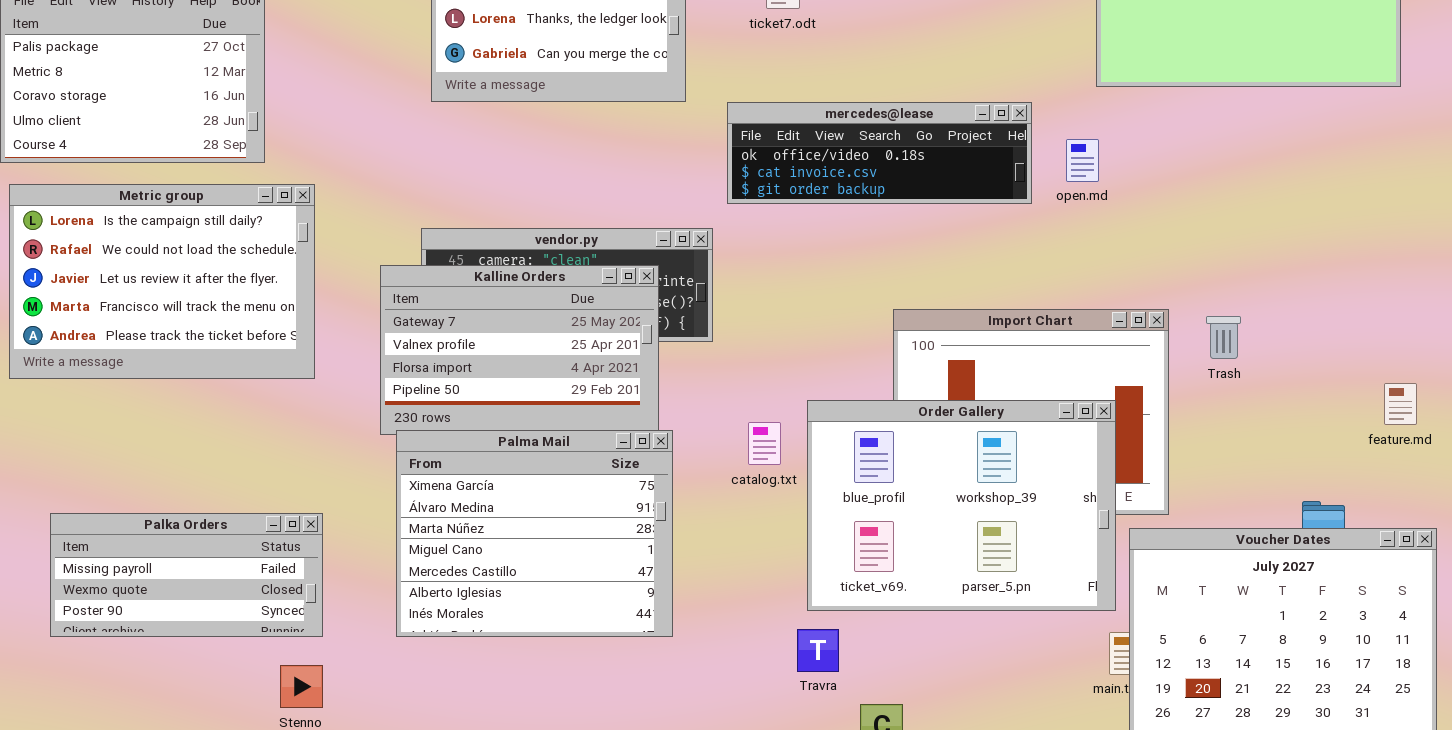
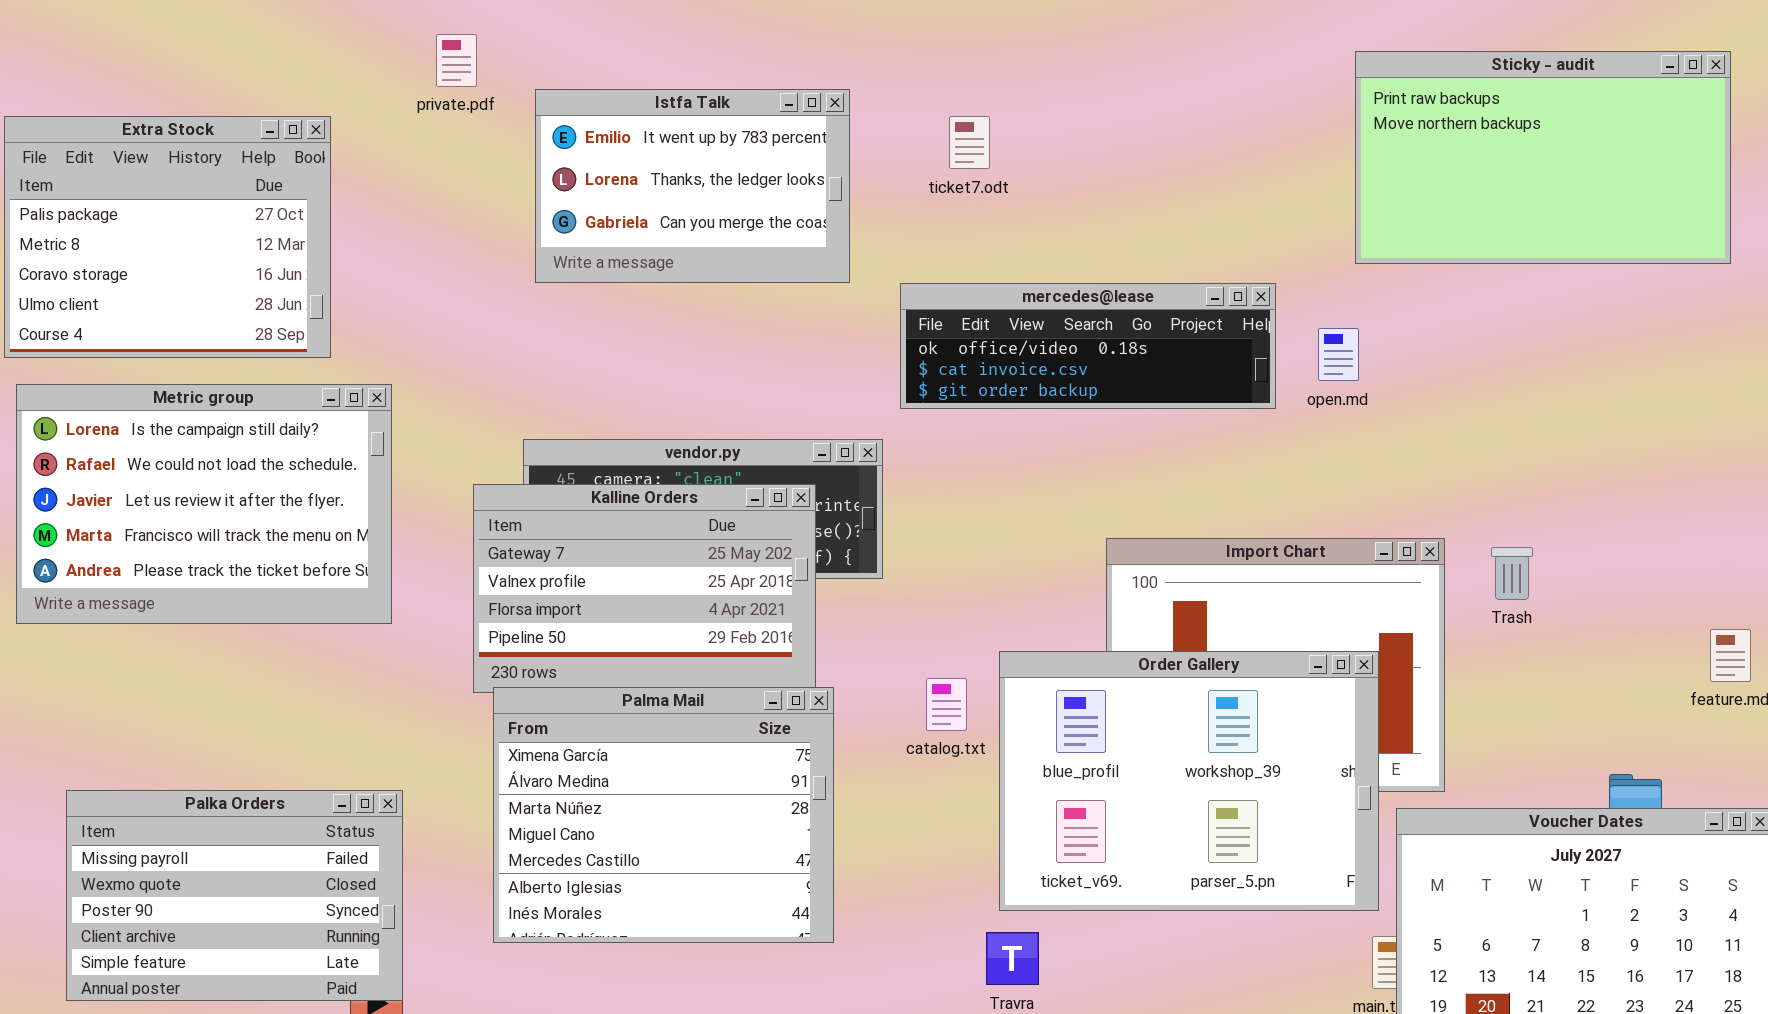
Palka Orders: [50,513,323,637] -> [66,790,403,1001], resized

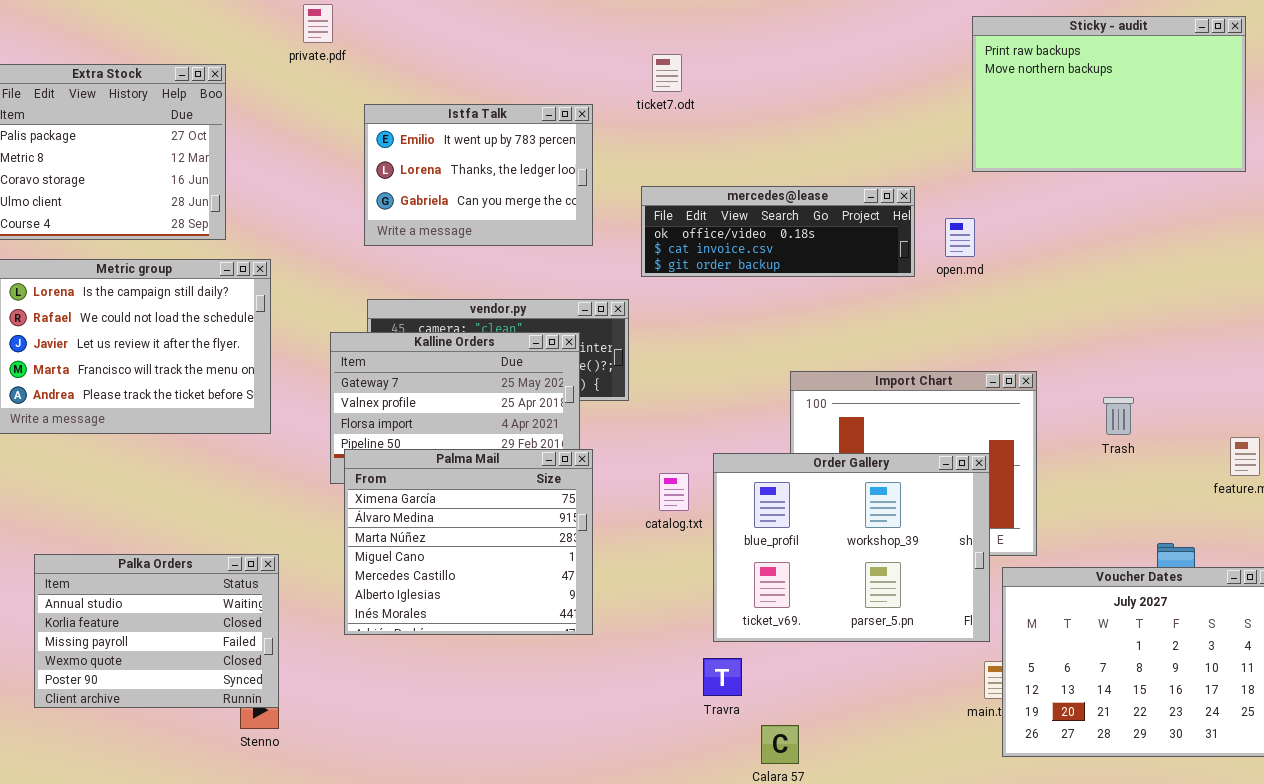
Istfa Talk: [535,89,850,283] -> [364,104,593,246], moved
ticket7.odt: [949,116,990,169] -> [652,54,682,92], moved
Trash: [1491,547,1533,600] -> [1103,397,1134,435], moved
Palma Mail: [493,687,834,943] -> [344,449,593,635], moved
Palka Orders: [66,790,403,1001] -> [34,554,279,708], scrolled up 2 rows

